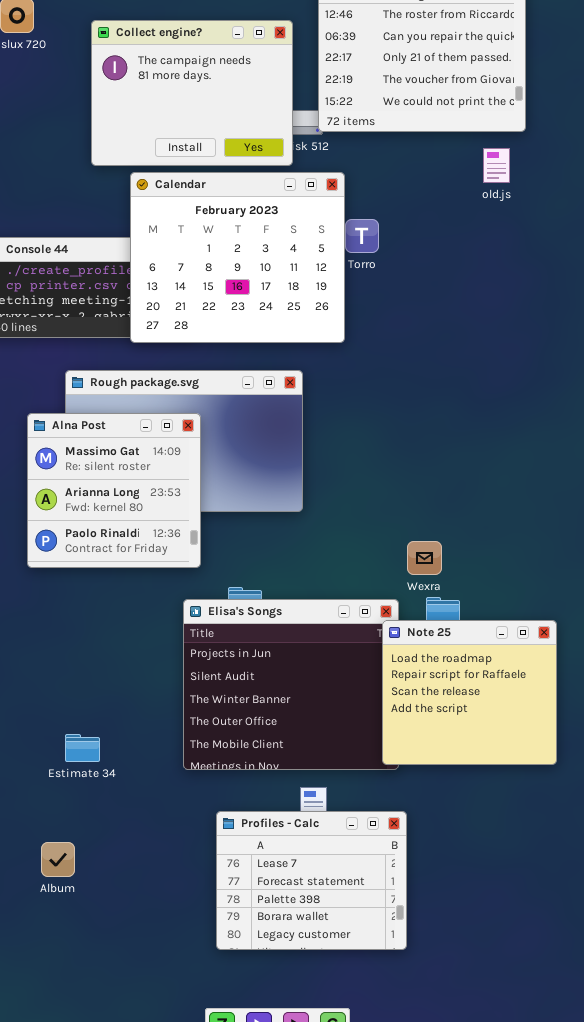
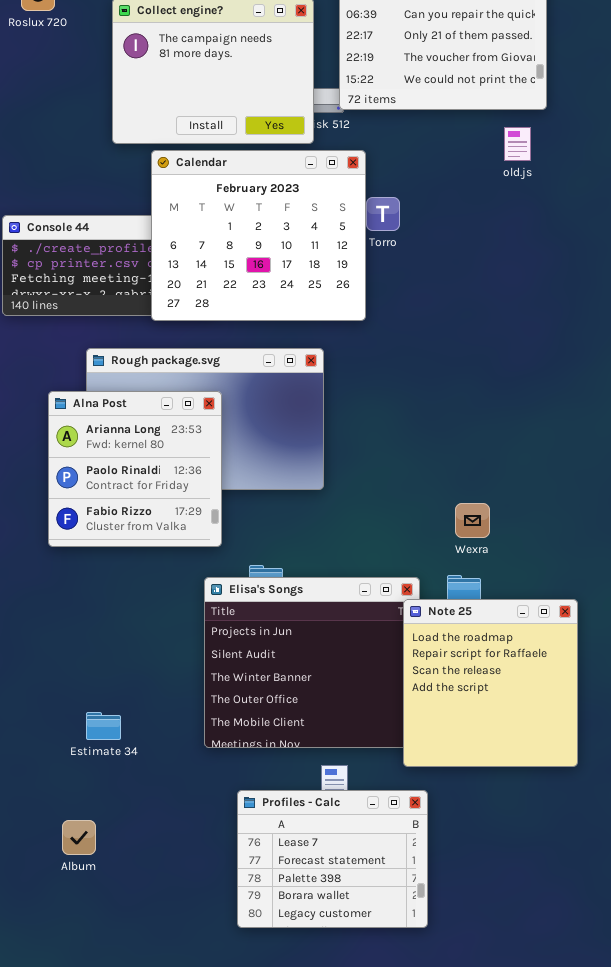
Alna Post: [27,413,201,568] -> [48,391,222,547], scrolled down 1 row
Wexra: [407,541,442,575] -> [455,503,490,538], moved
Note 25: [382,620,557,765] -> [403,599,578,767], resized

